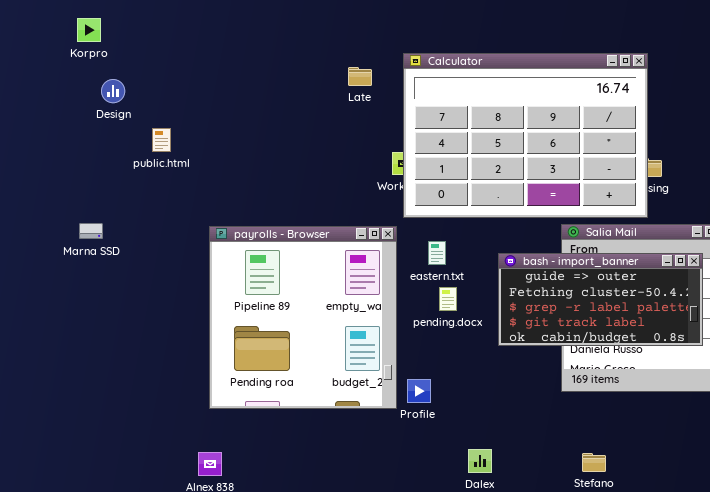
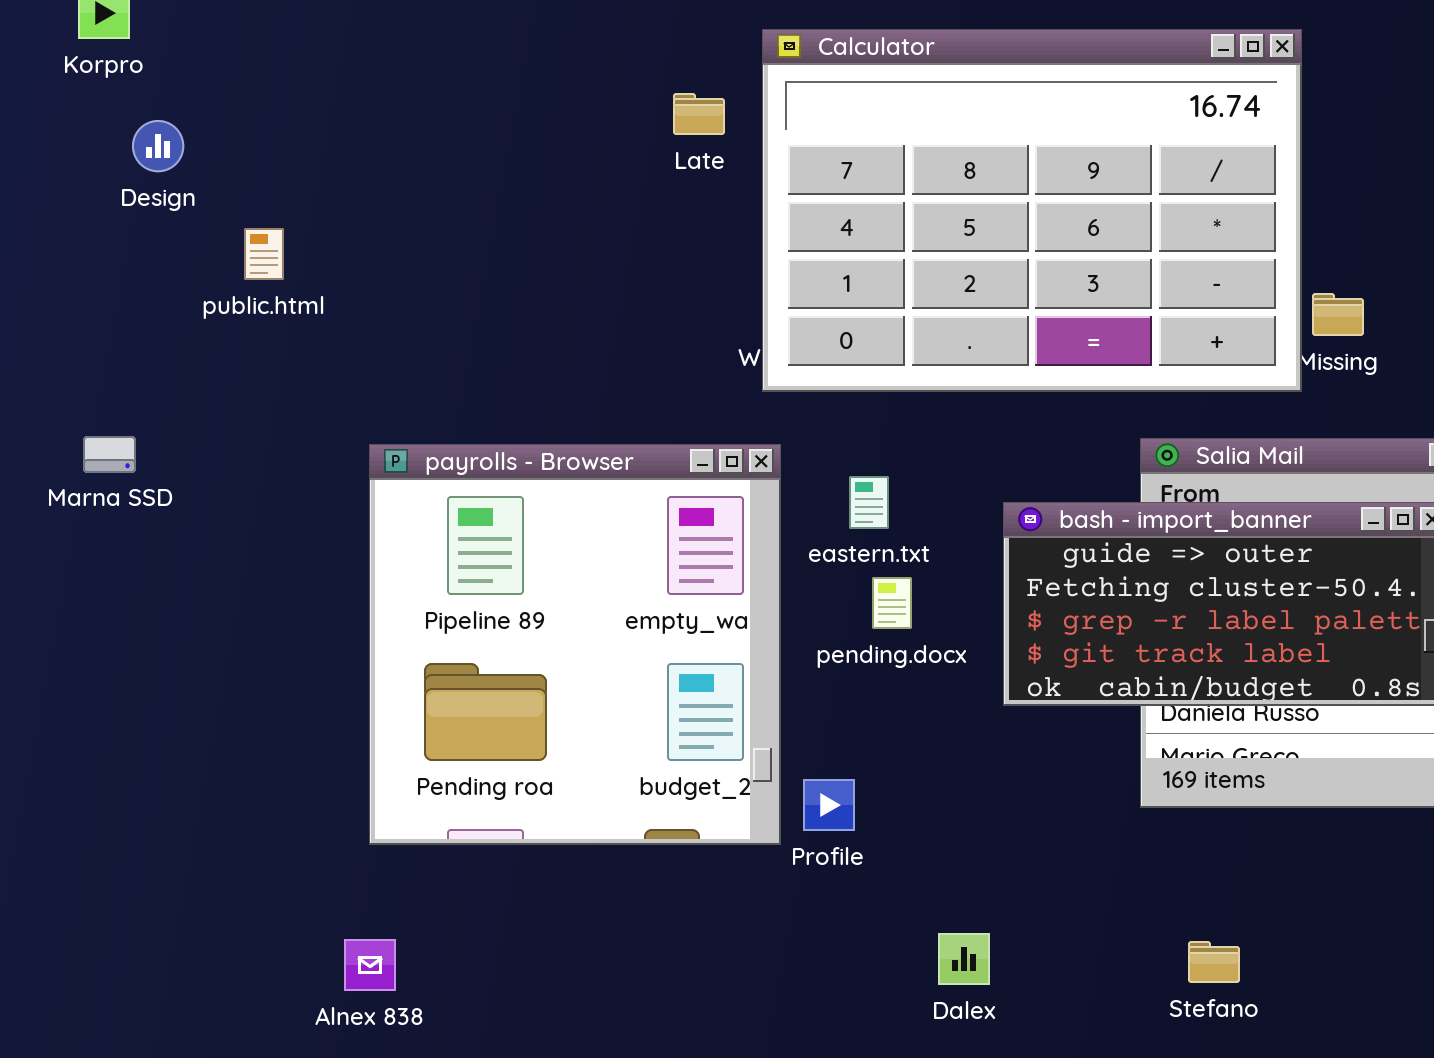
Calculator: [403,53,648,218] -> [762,29,1302,392], moved

